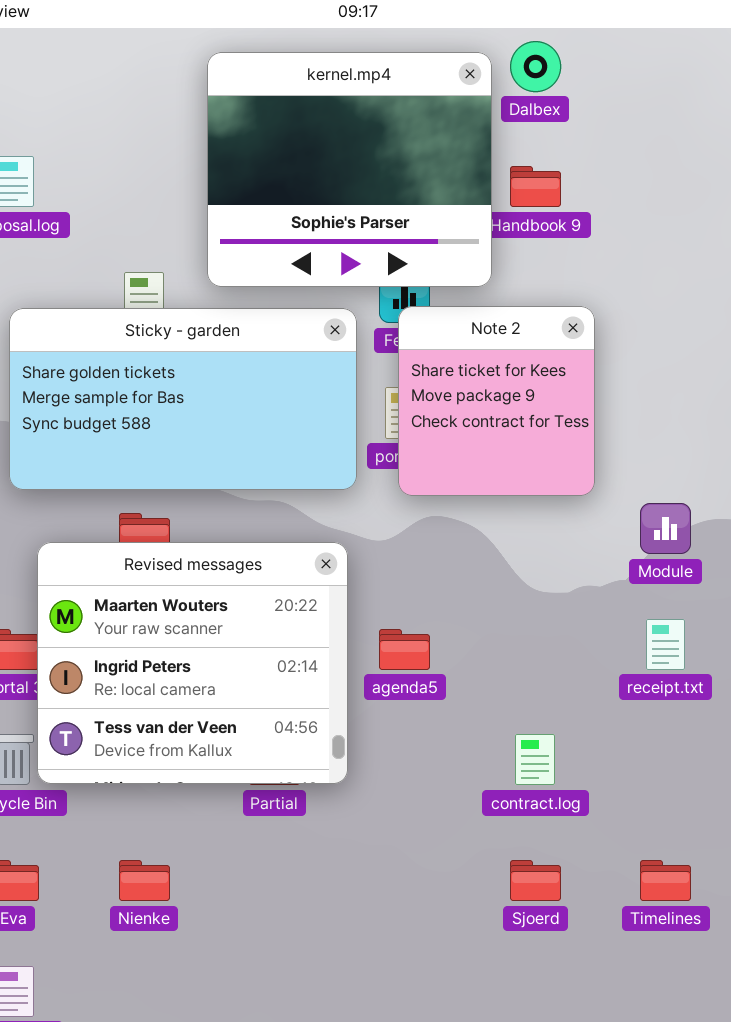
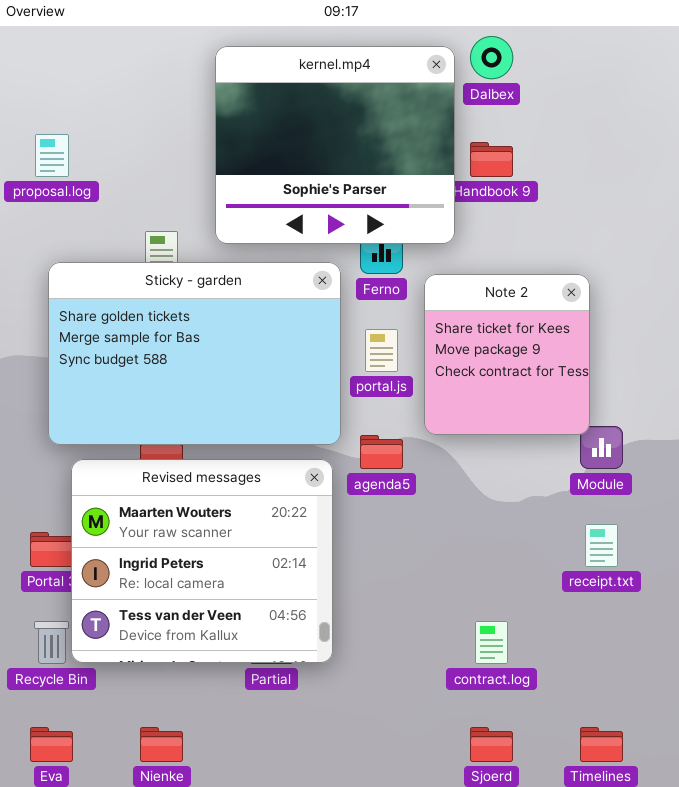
Note 2: [398,306,595,496] -> [424,274,590,435], moved
Sticky - garden: [9,308,357,490] -> [48,262,341,445], resized
agenda5: [379,629,430,670] -> [360,435,403,469], moved

